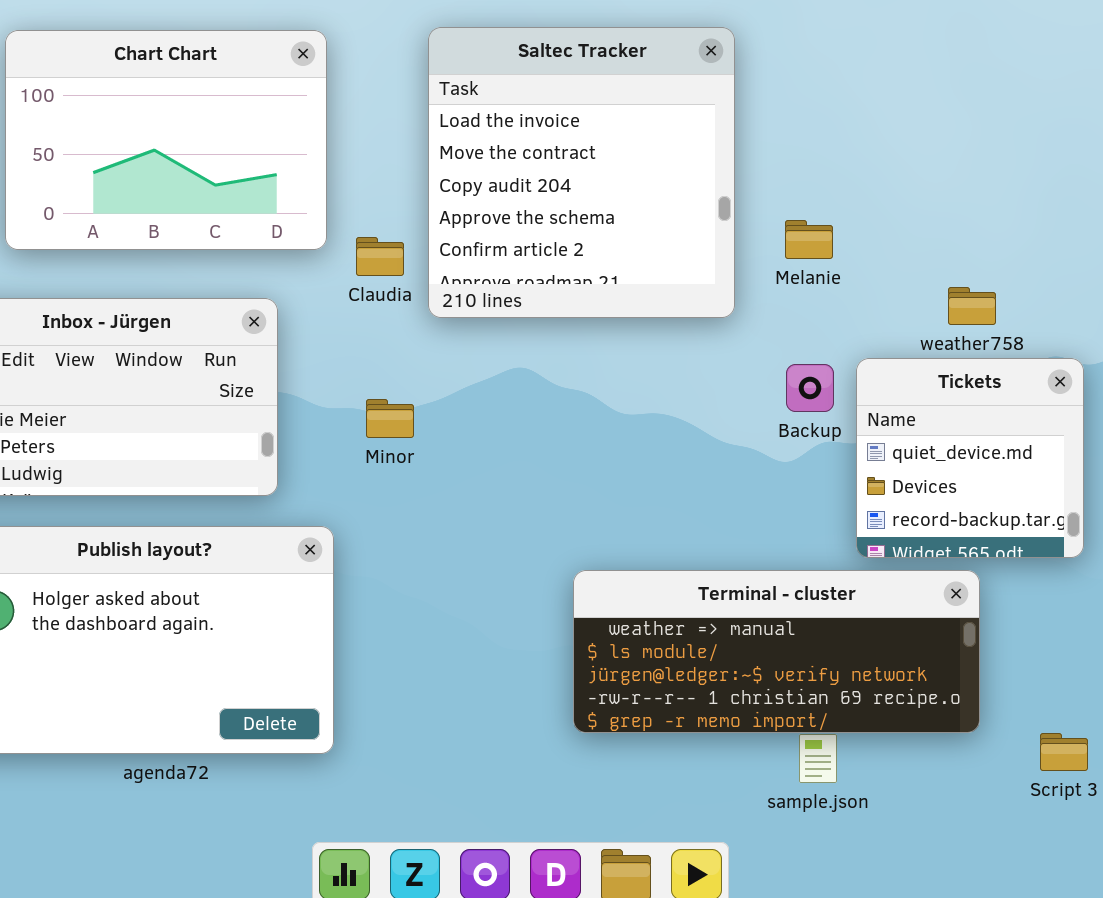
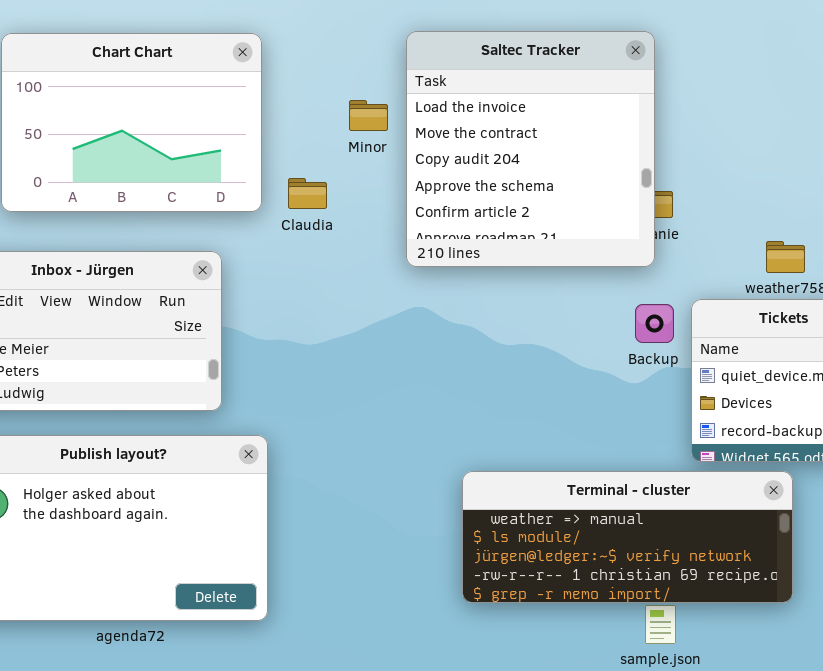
Saltec Tracker: [428,27,735,318] -> [406,31,655,267], moved
Claudia: [356,237,404,276] -> [288,178,327,209], moved
Minor: [366,399,414,438] -> [349,100,388,131], moved

